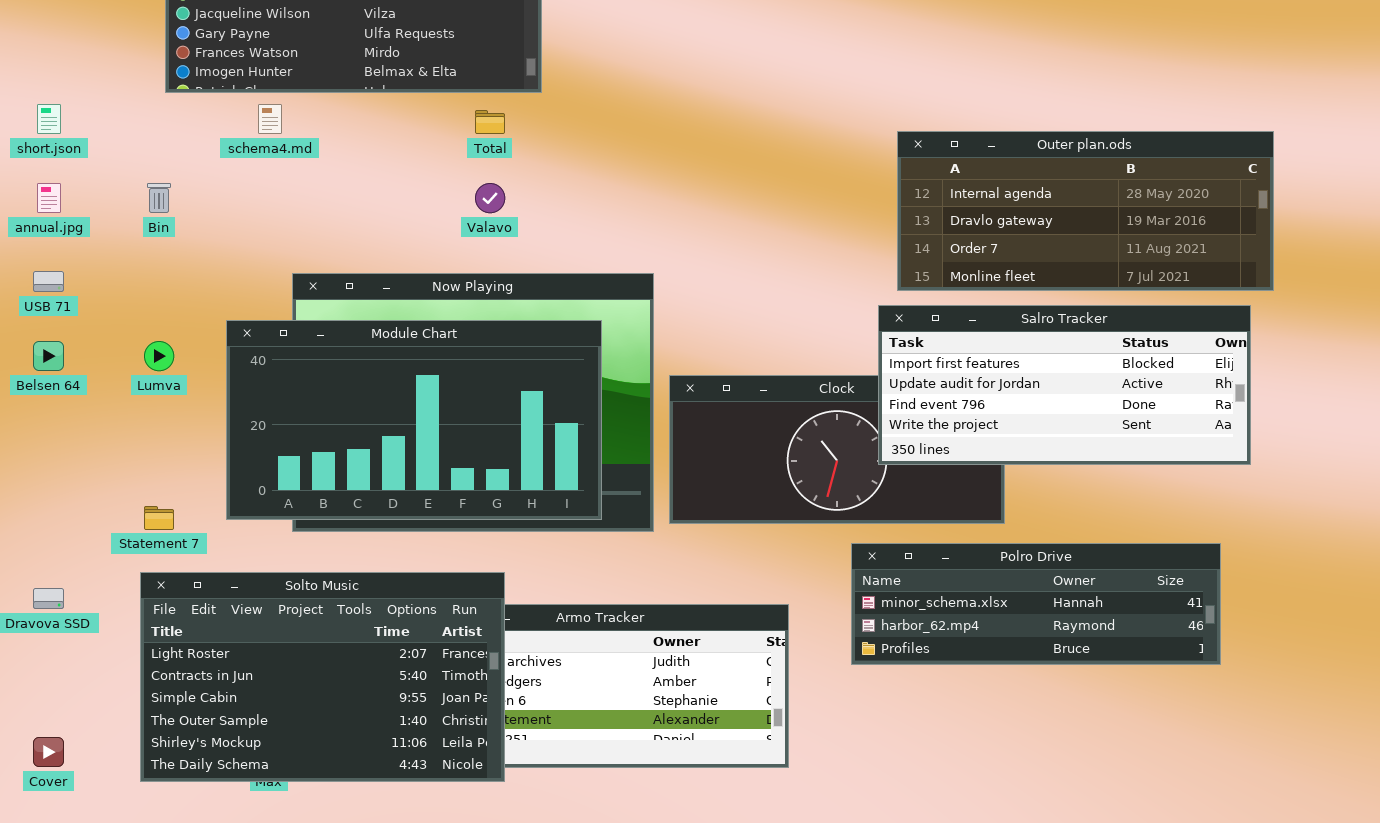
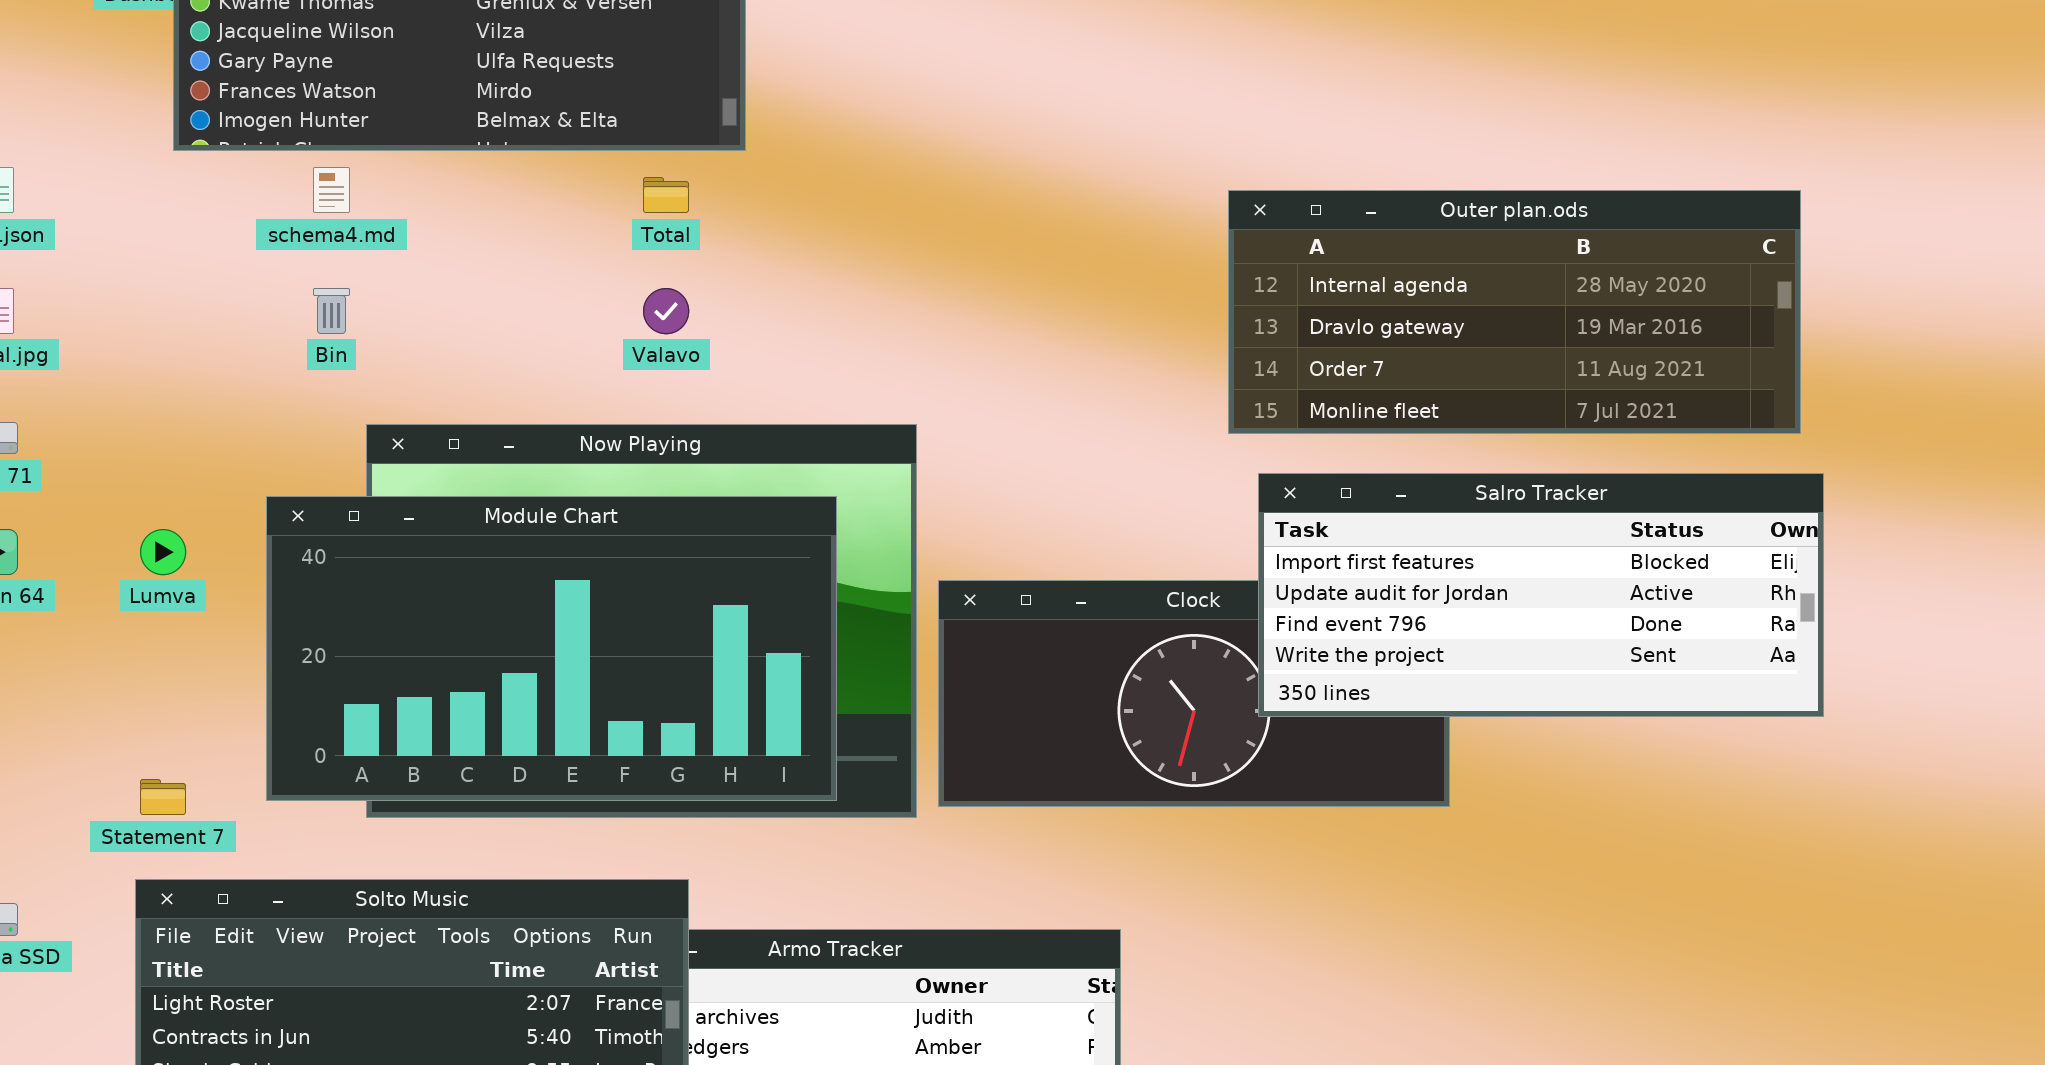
Outer plan.ods: [897,131,1274,291] -> [1228,190,1801,434], moved
Bin: [147,183,171,213] -> [313,288,350,334], moved
Polro Drive: [851,543,1221,665] -> none, closed

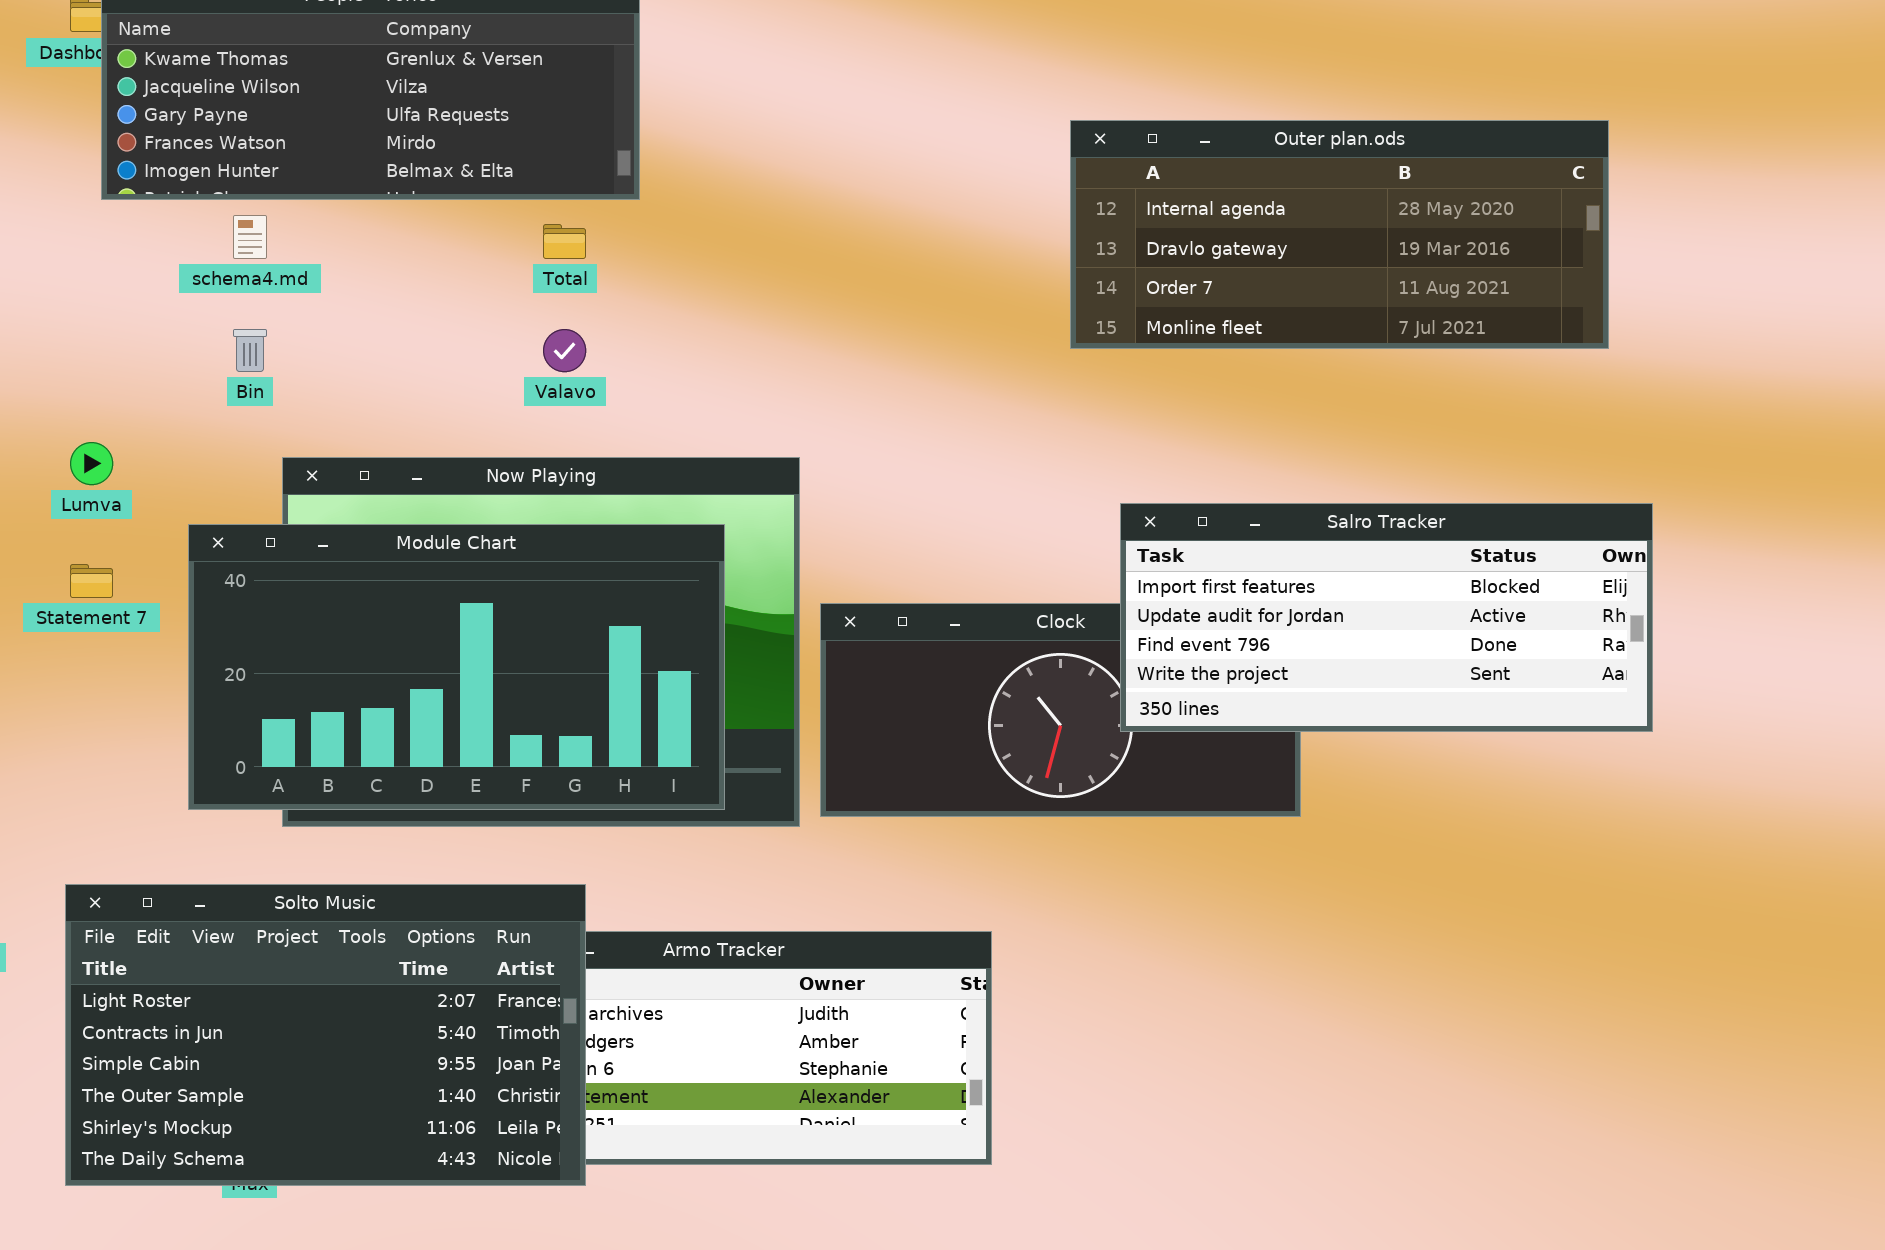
Outer plan.ods: [1228,190,1801,434] -> [1070,120,1609,349], moved
Lumva: [140,529,186,575] -> [70,442,113,485], moved
Statement 7: [140,779,186,815] -> [70,564,113,598], moved

